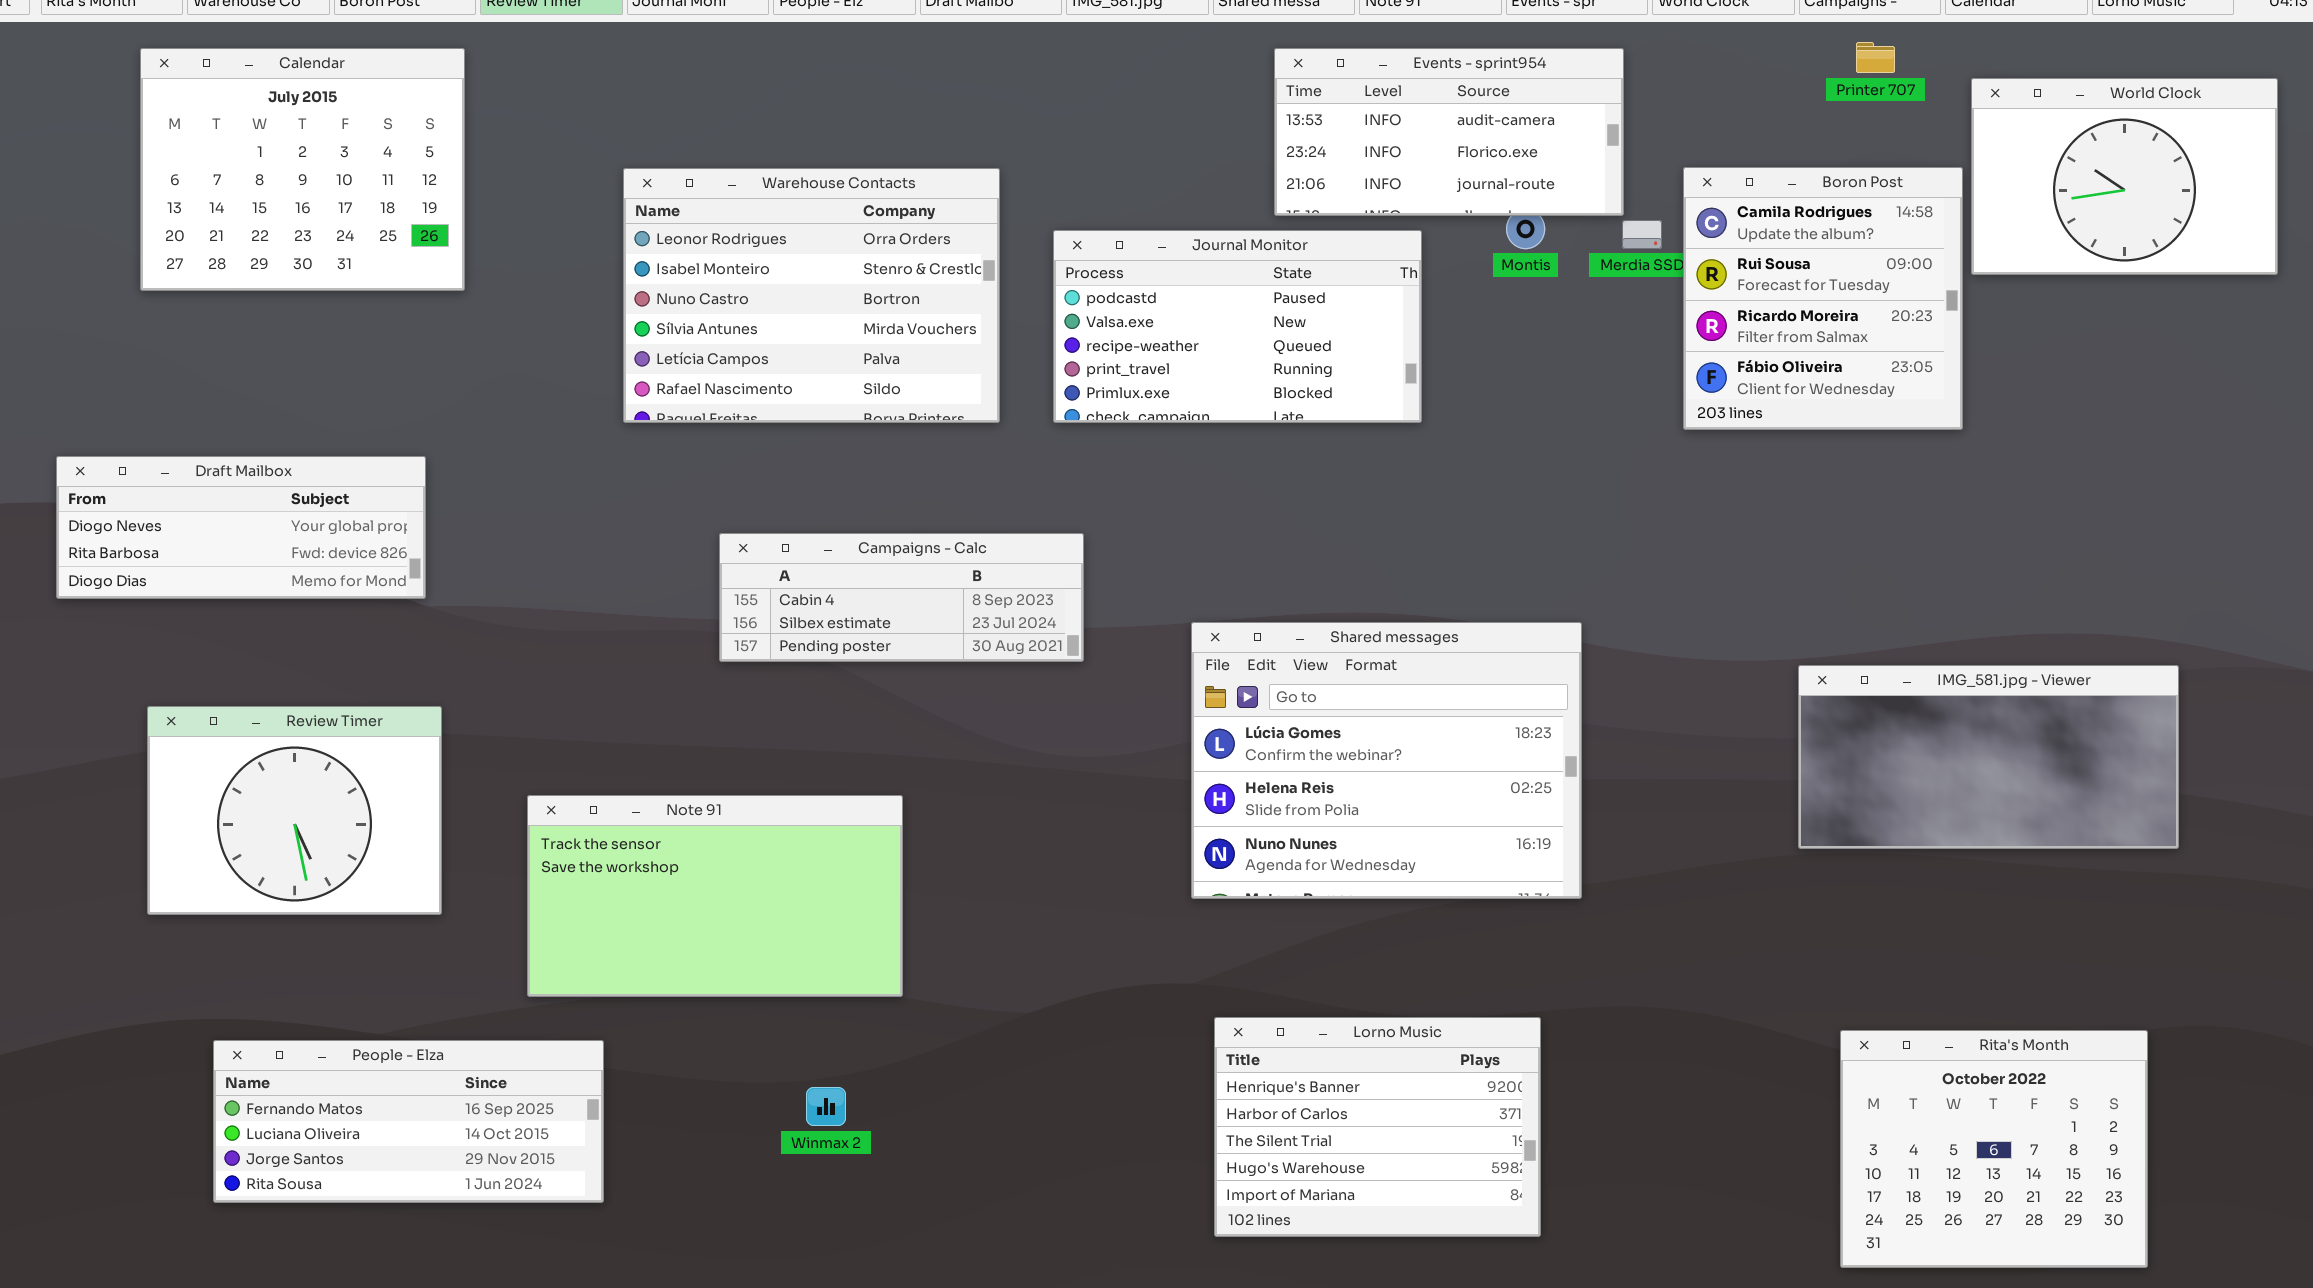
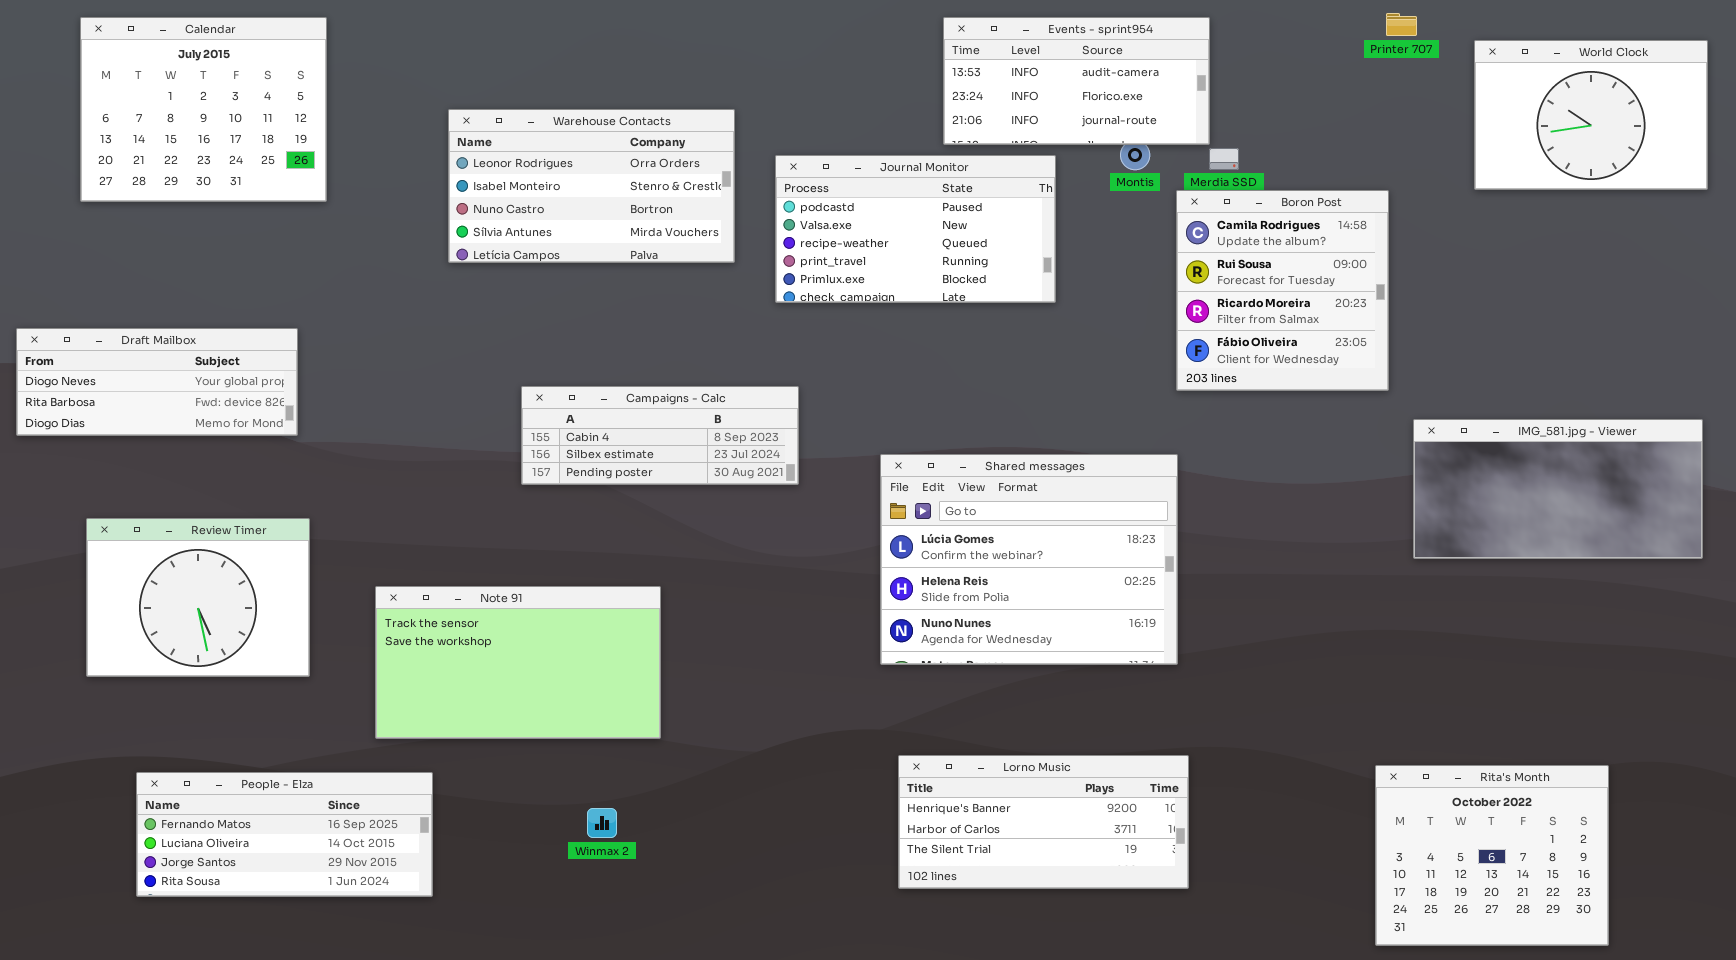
Boron Post: [1683,167,1963,430] -> [1176,190,1389,391], moved
Warehouse Contacts: [623,168,1000,423] -> [448,109,735,263], resized
IMG_581.jpg - Viewer: [1798,665,2179,849] -> [1413,419,1703,559], moved
Lorno Music: [1214,1017,1541,1237] -> [898,755,1189,889], resized

